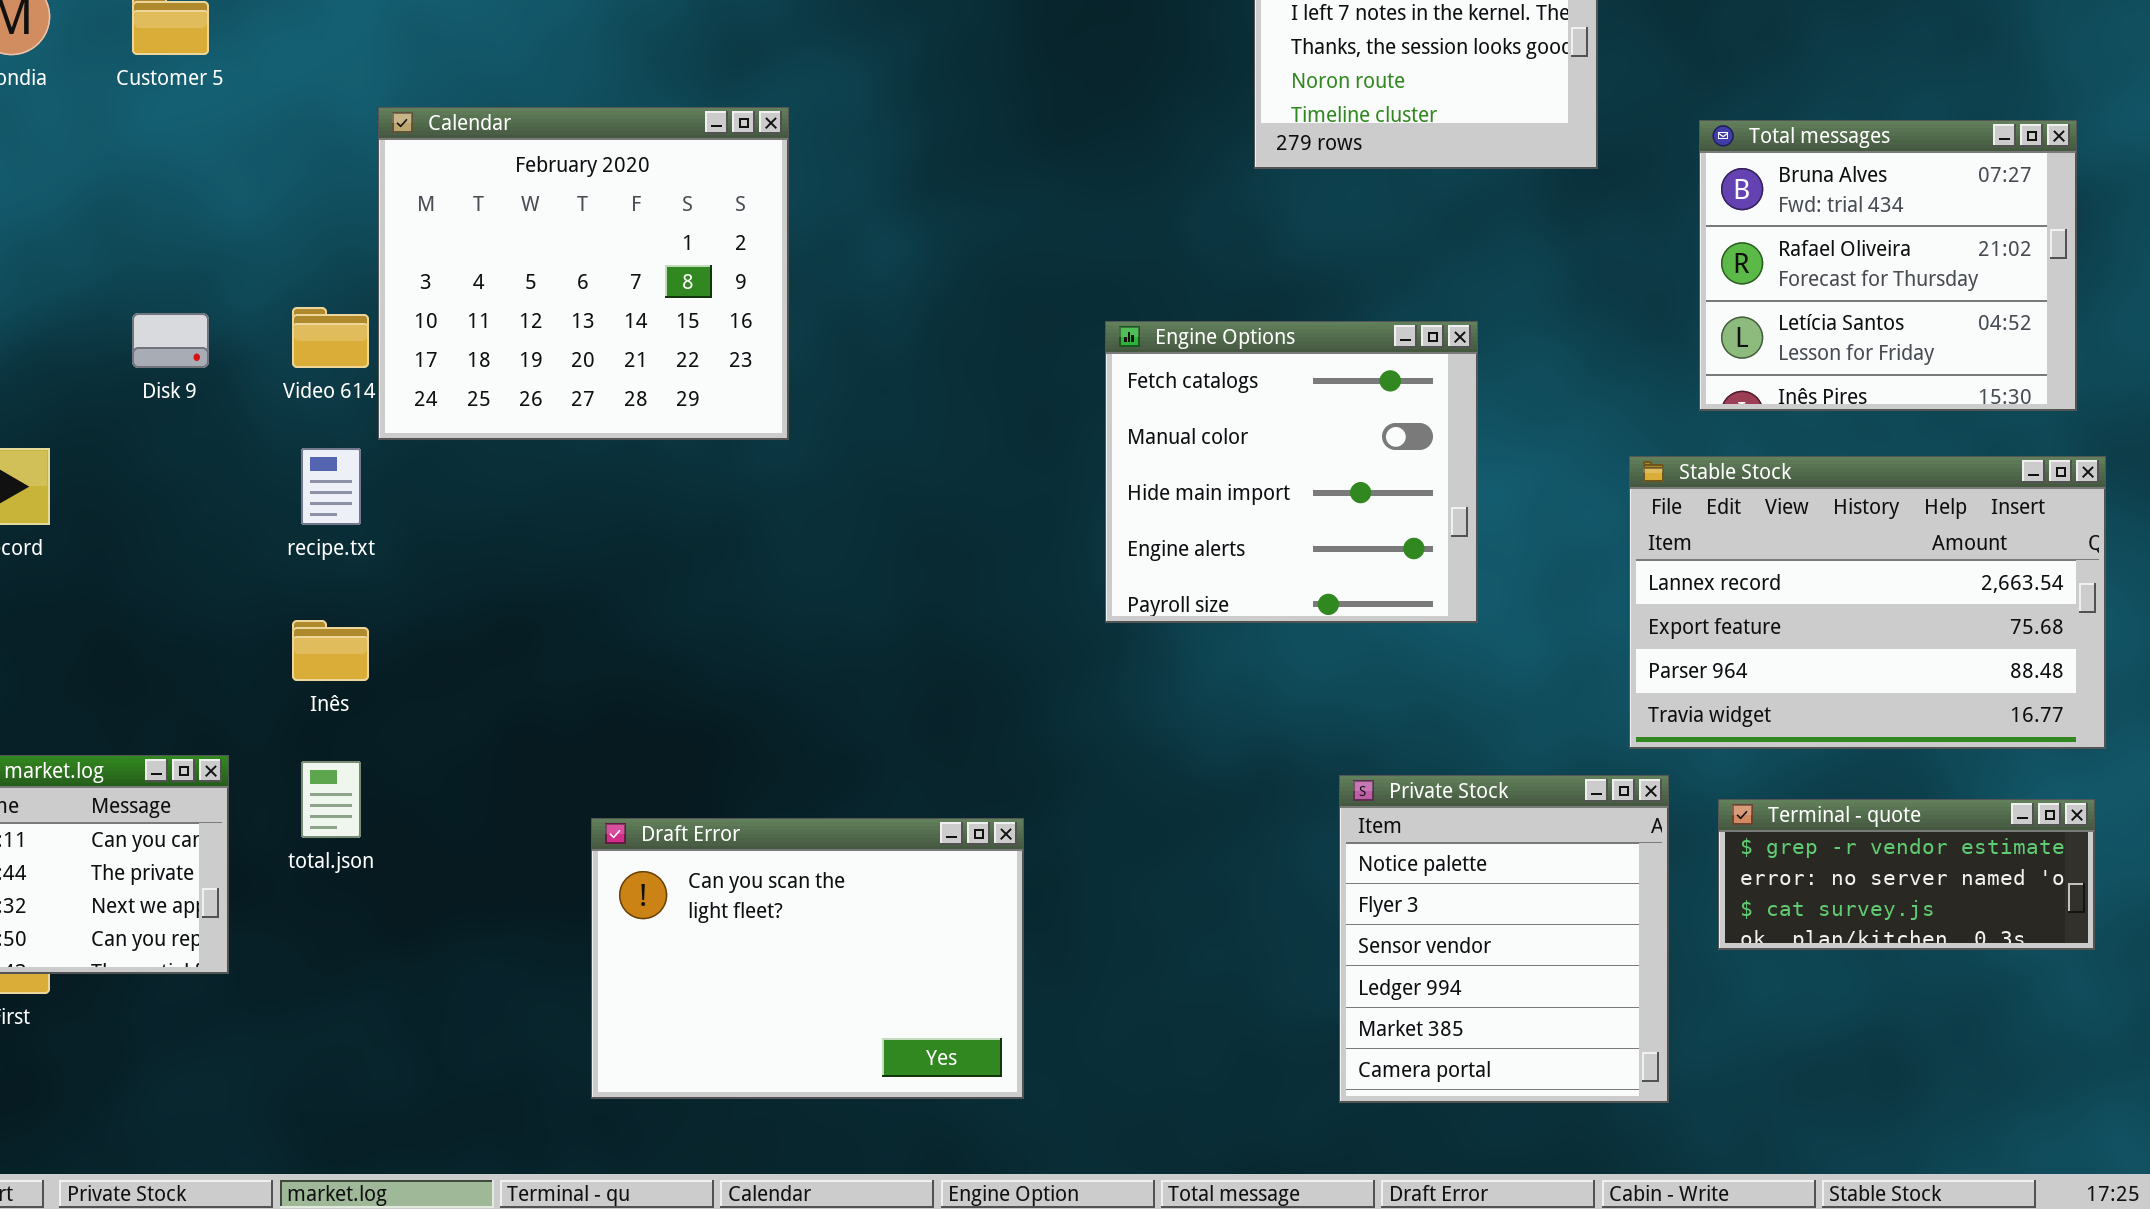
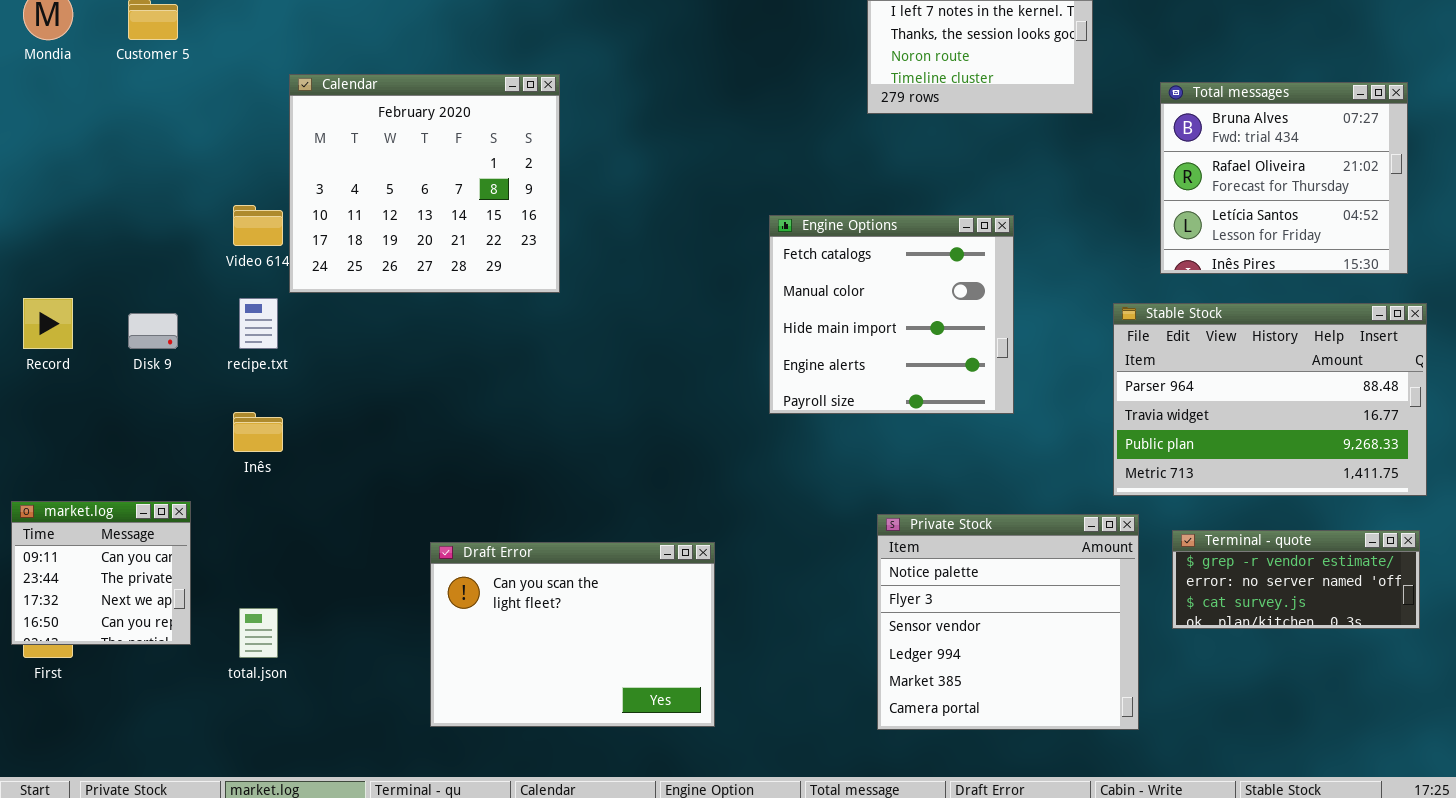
Disk 9: [132,313,209,368] -> [128,313,178,349], moved
Stable Stock: [1629,456,2106,749] -> [1113,303,1427,496], scrolled down 2 rows
total.json: [301,761,361,838] -> [239,608,278,658], moved
Private Stock: [1339,775,1669,1103] -> [877,514,1139,730], resized

